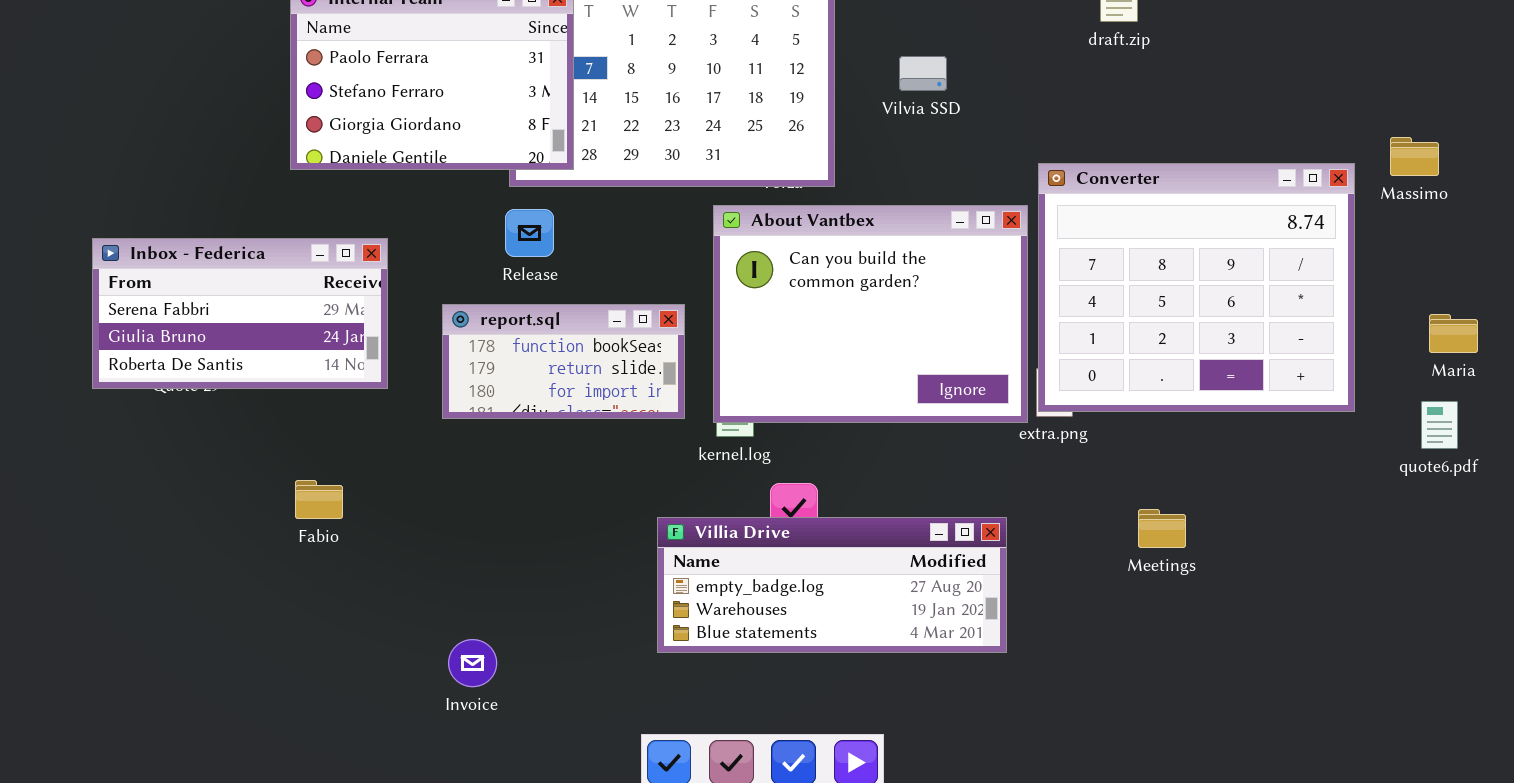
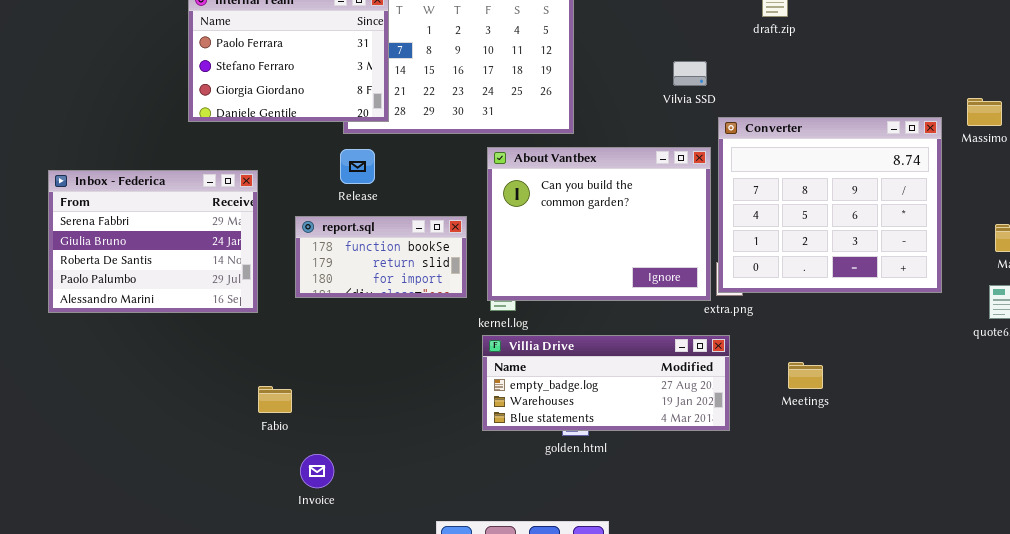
Vilvia SSD: [899,56,947,91] -> [673,61,707,86], moved
Inbox - Federica: [92,238,388,389] -> [48,170,258,313], resized
Fabio: [295,480,343,519] -> [258,386,292,413], moved
Villia Drive: [657,517,1007,653] -> [482,335,730,431], moved

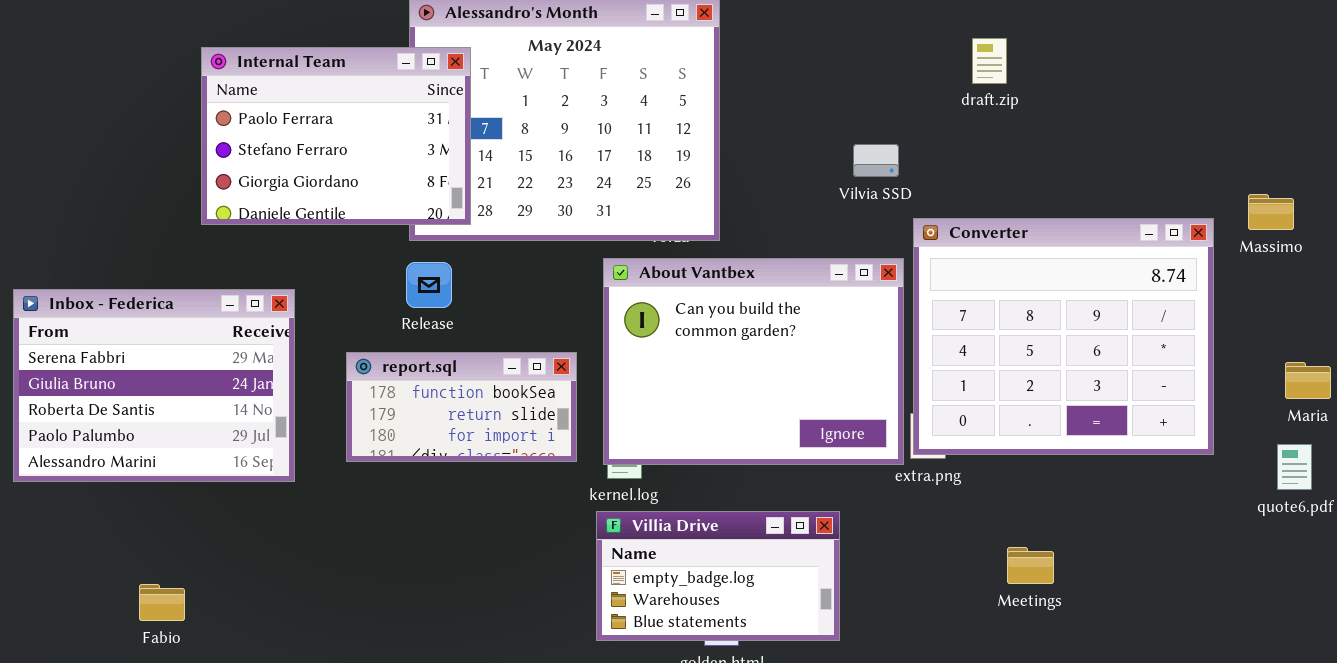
Villia Drive: [482,335,730,431] -> [596,511,840,641], resized
Fabio: [258,386,292,413] -> [139,584,185,621], moved

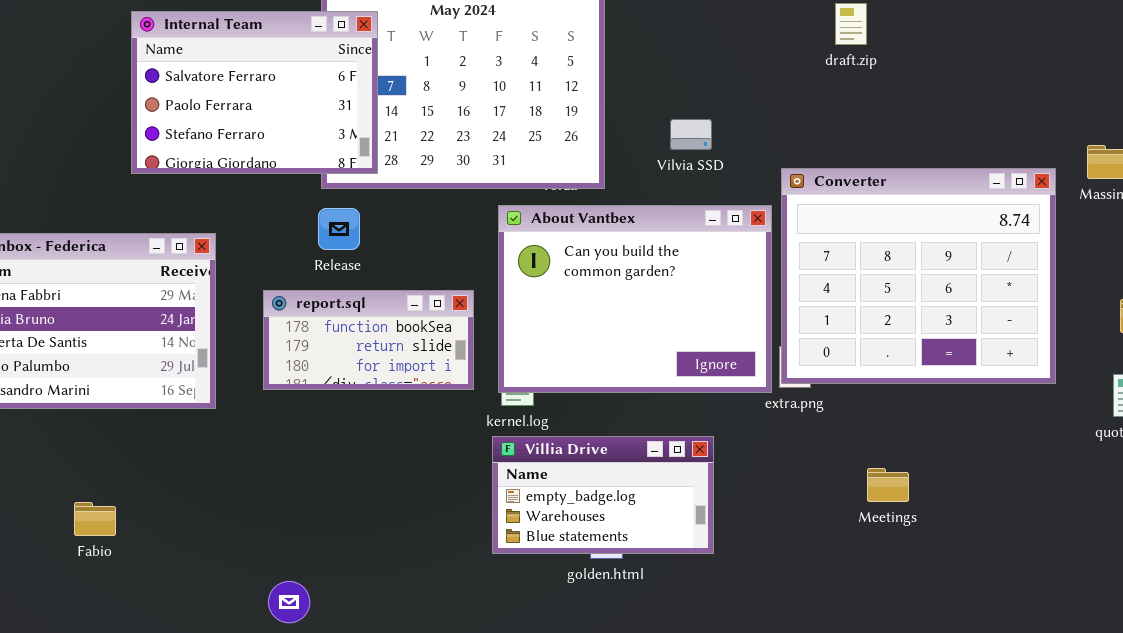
Internal Team: [201,47,471,225] -> [131,11,378,174], scrolled up 1 row
Vilvia SSD: [853,144,899,177] -> [670,119,712,150], moved

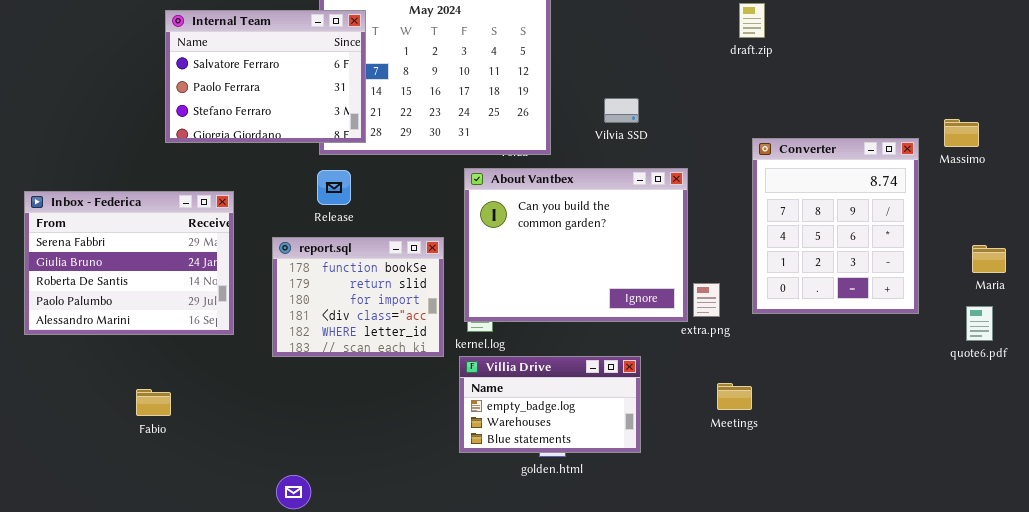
Converter: [781,168,1056,384] -> [752,138,919,314], resized
report.sql: [263,290,474,390] -> [272,237,444,357], resized
Meetings: [867,468,909,502] -> [717,383,752,410], moved
Fabio: [74,502,116,536] -> [136,389,171,416], moved

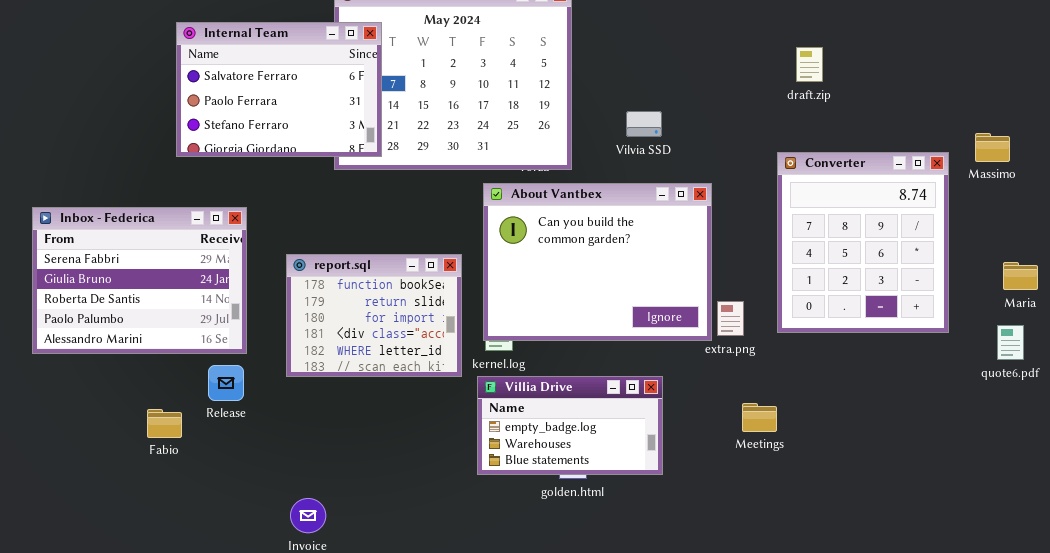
draft.zip: [739,3,765,38] -> [796,47,823,82], moved
Release: [317,170,351,205] -> [208,365,244,401], moved

